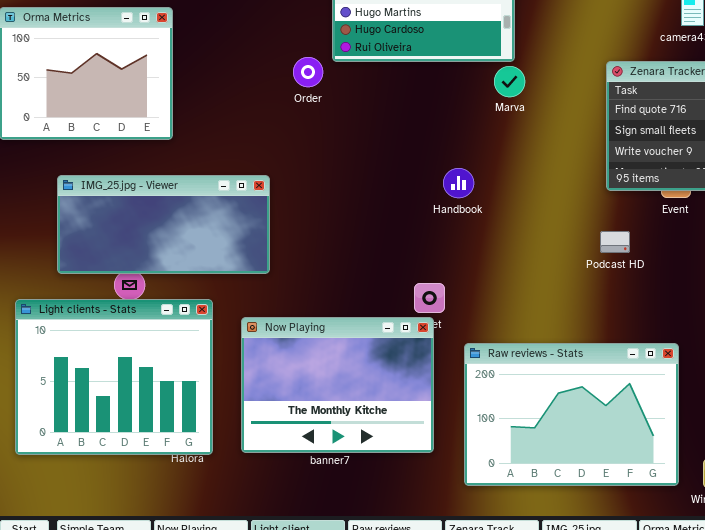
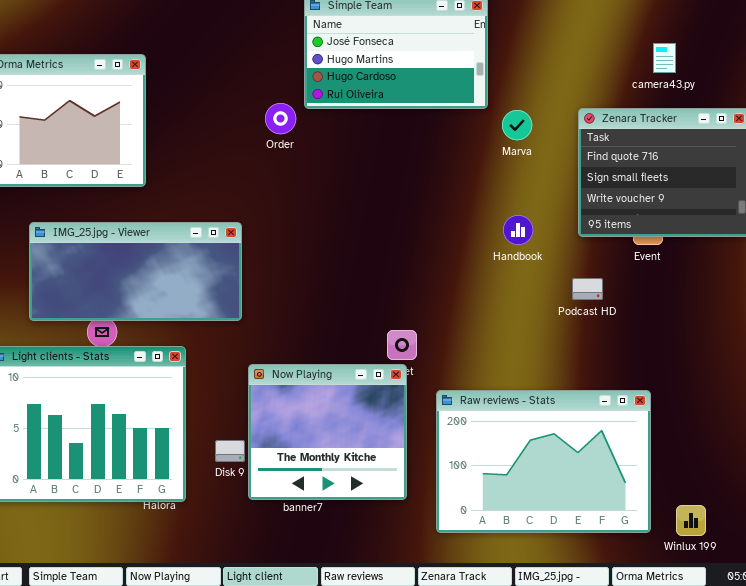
Marva: [494,66,525,97] -> [502,110,532,140], moved
Handbook: [443,168,474,198] -> [503,215,533,245], moved
Now Playing: [241,317,434,453] -> [248,364,407,500], resized

